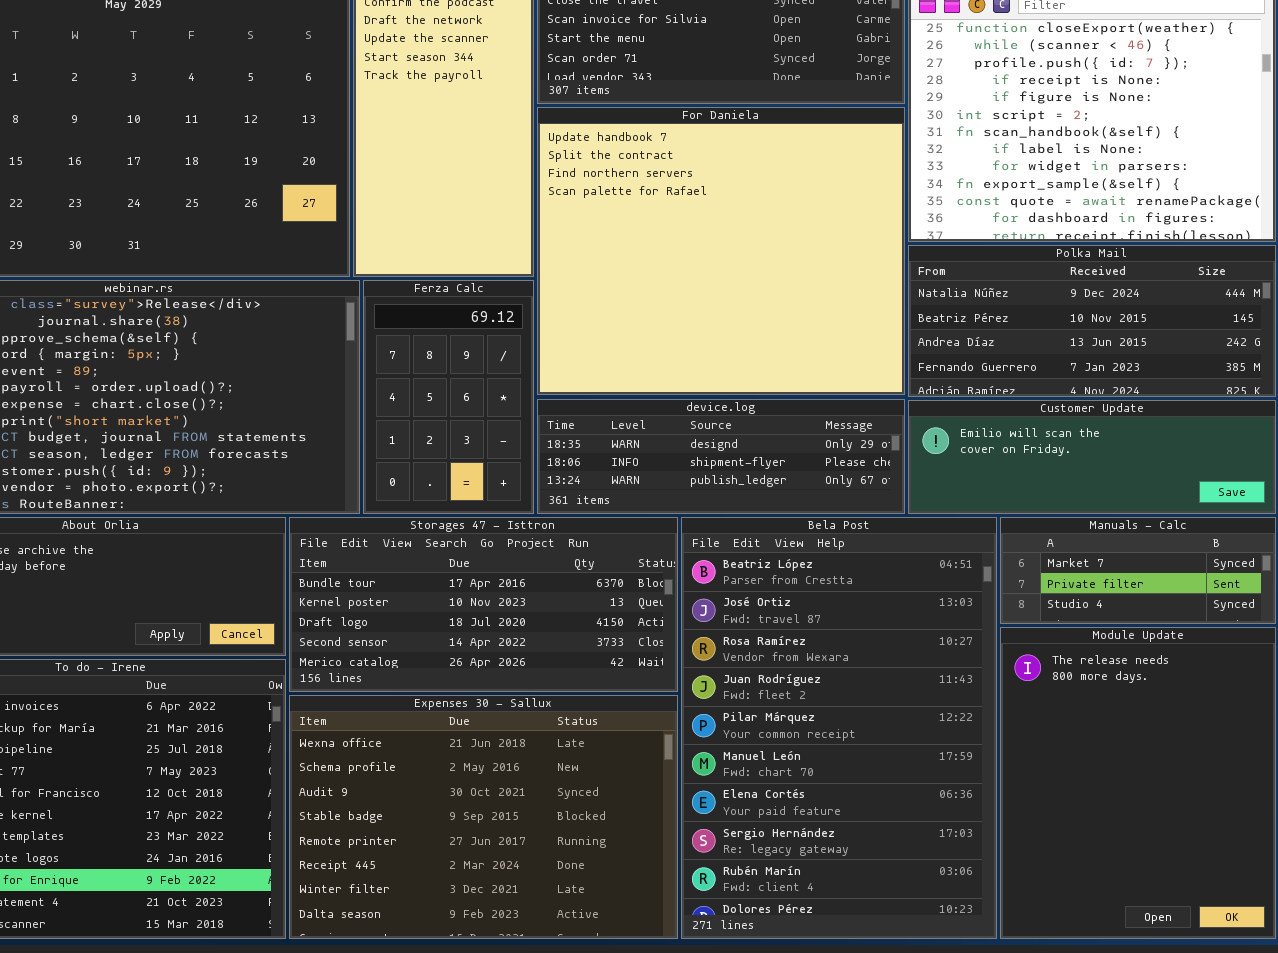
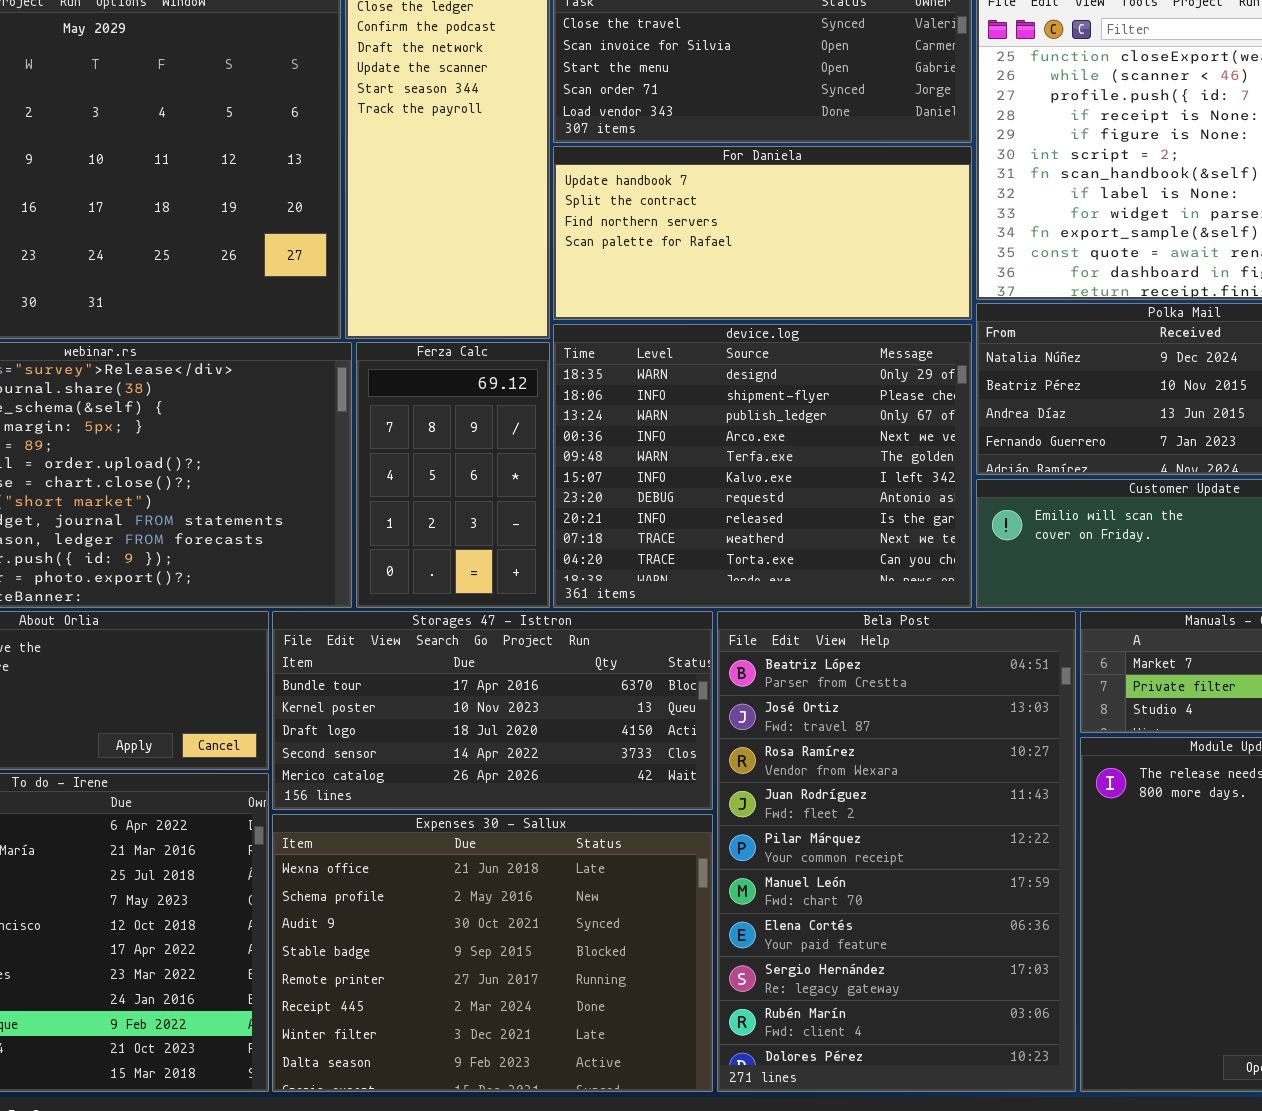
For Daniela: [537,107,905,395] -> [553,146,972,320], resized
device.log: [537,399,905,514] -> [553,324,972,608], resized

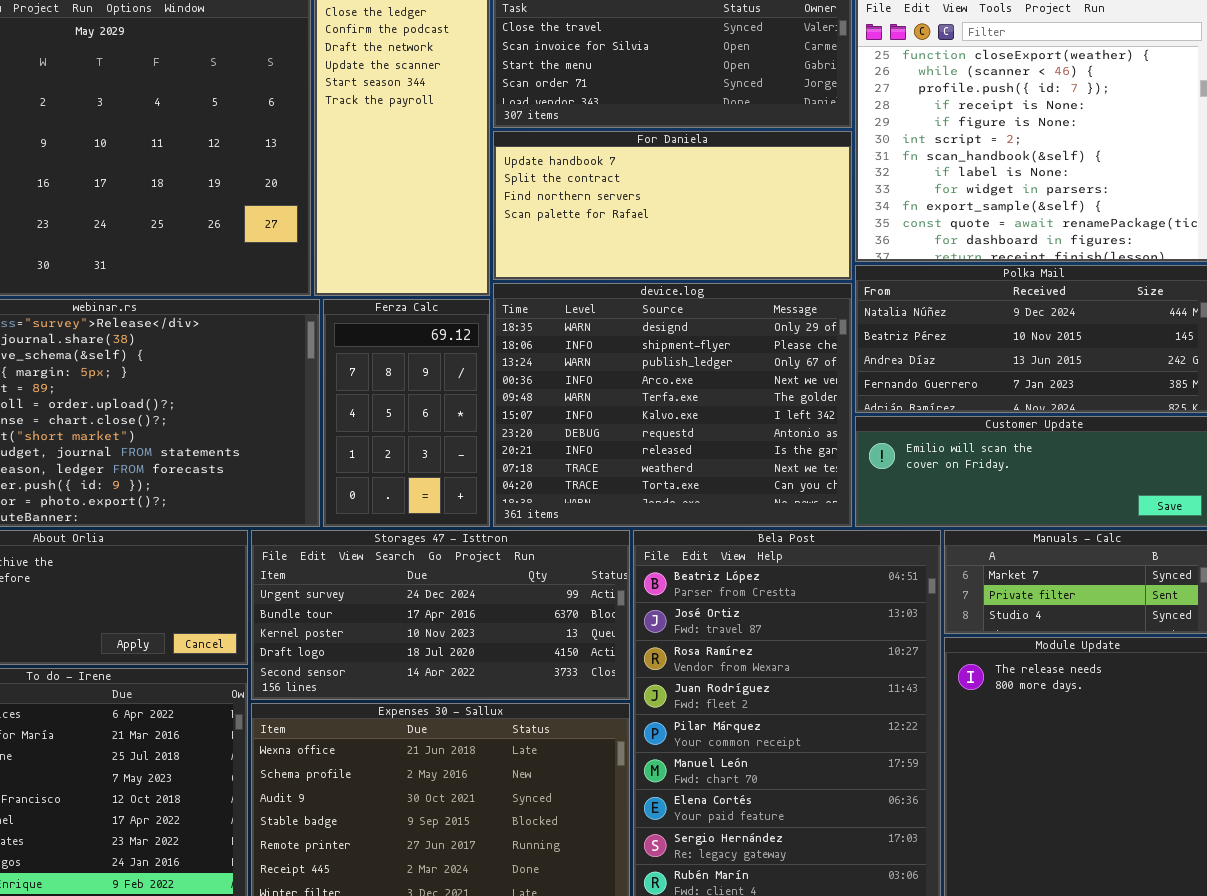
Storages 47 - Isttron: [272,611,713,810] -> [251,530,630,700], scrolled up 1 row

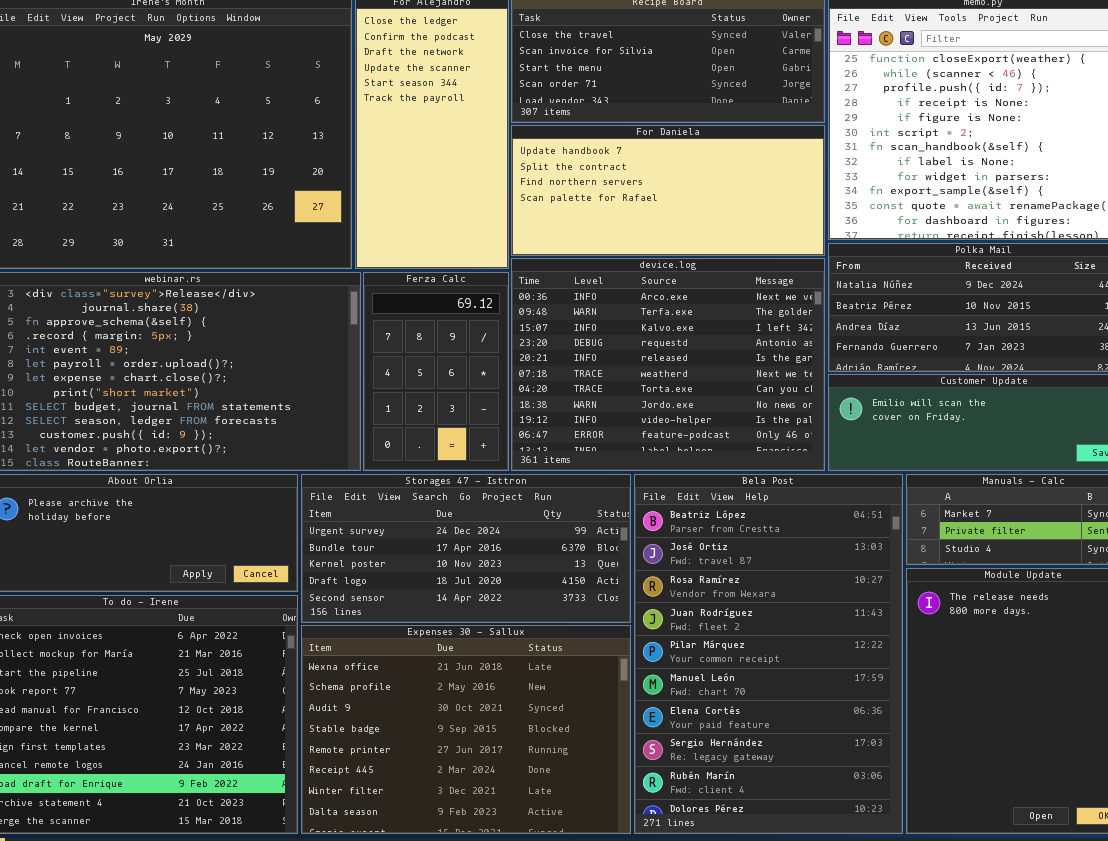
device.log: [493,283,852,527] -> [511,258,825,471], scrolled down 3 rows

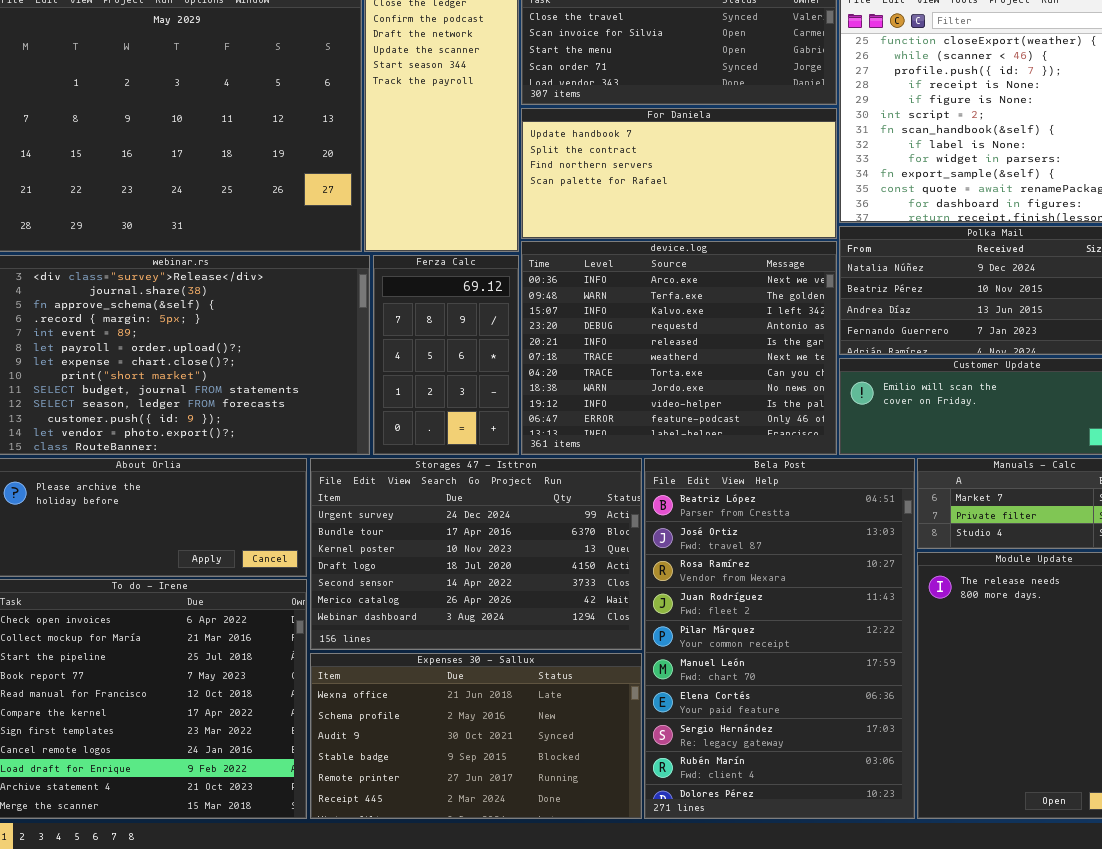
Storages 47 - Isttron: [301,474,631,623] -> [310,458,642,650], resized
Expenses 30 - Sallux: [301,625,631,834] -> [310,653,642,819], resized

